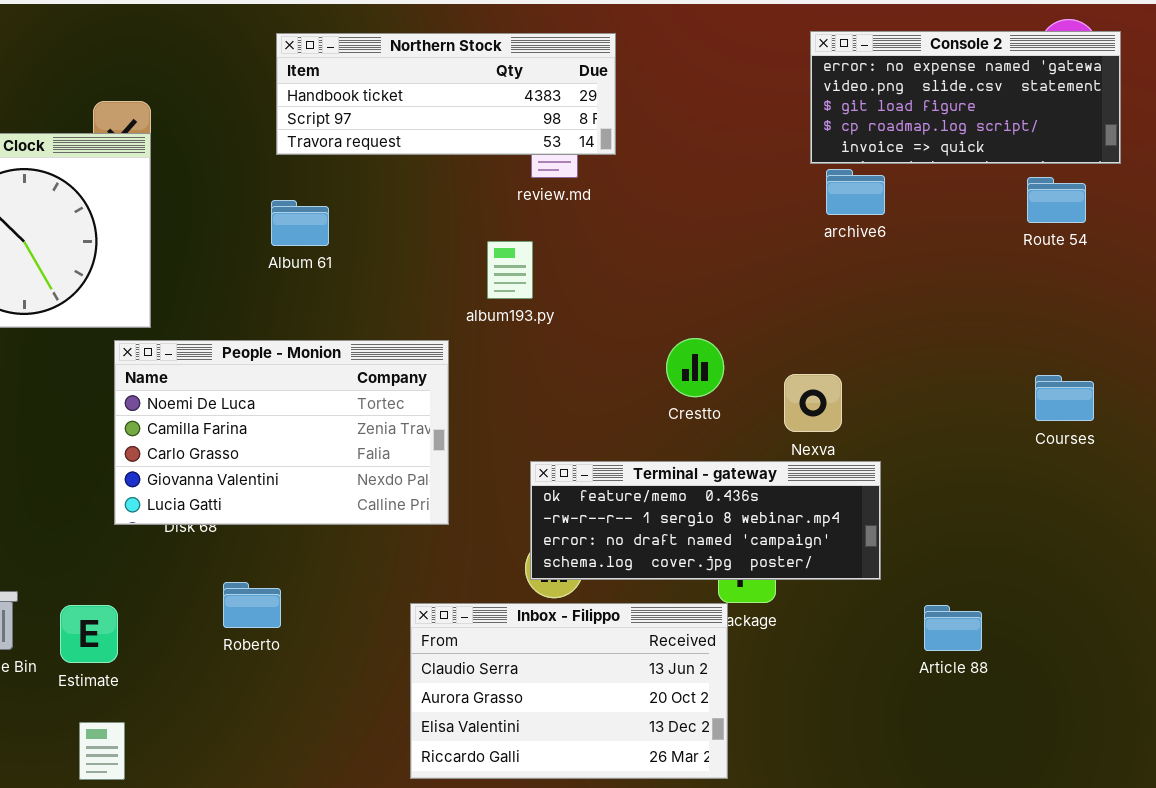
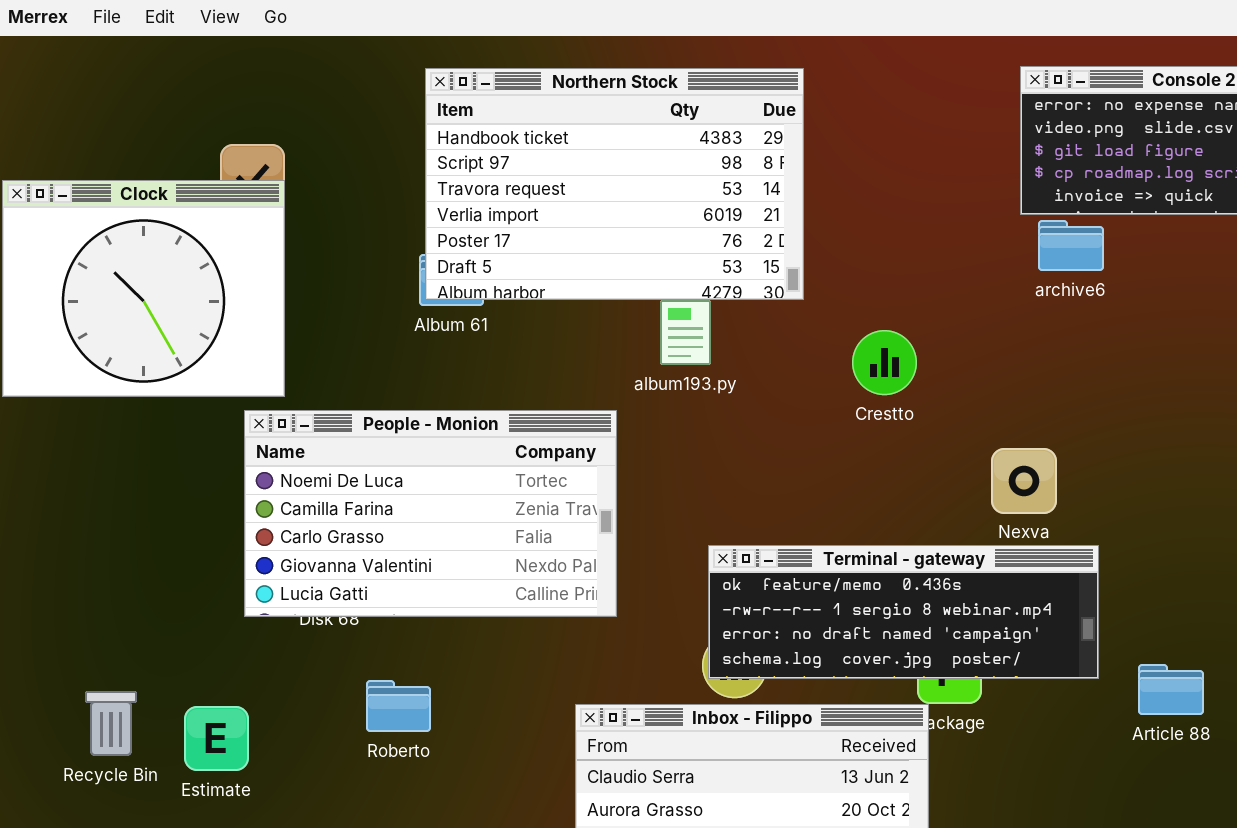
Northern Stock: [276,33,616,155] -> [425,68,804,300], resized
Crestto: [666,338,724,397] -> [852,330,917,395], moved
Article 88: [924,605,982,651] -> [1138,664,1204,715], moved

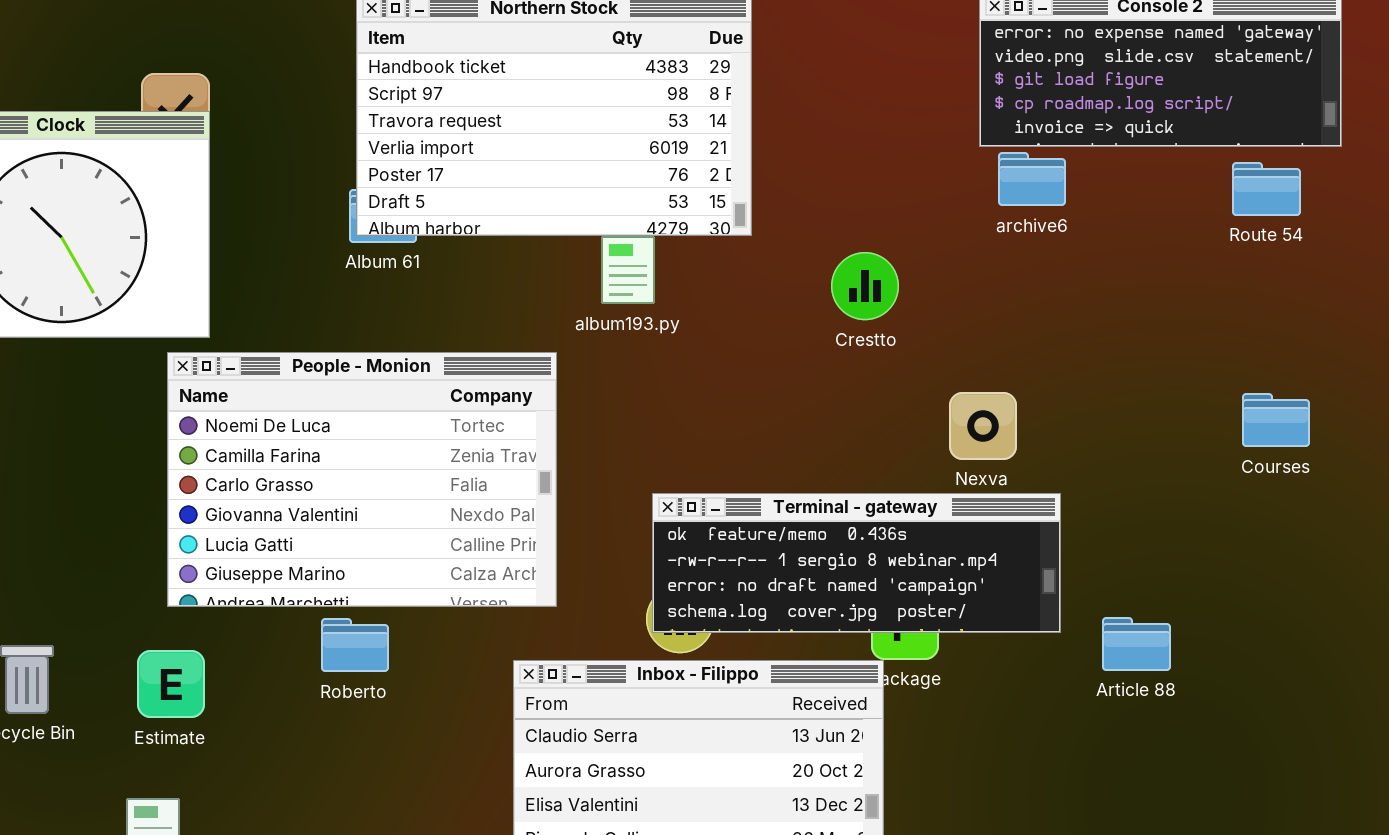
Crestto: [852,330,917,395] -> [831,252,899,320], moved
People - Monion: [244,410,617,617] -> [167,352,557,607], resized
Roberto: [366,680,431,732] -> [321,618,389,672], moved
Estimate: [184,706,249,771] -> [137,650,205,718], moved

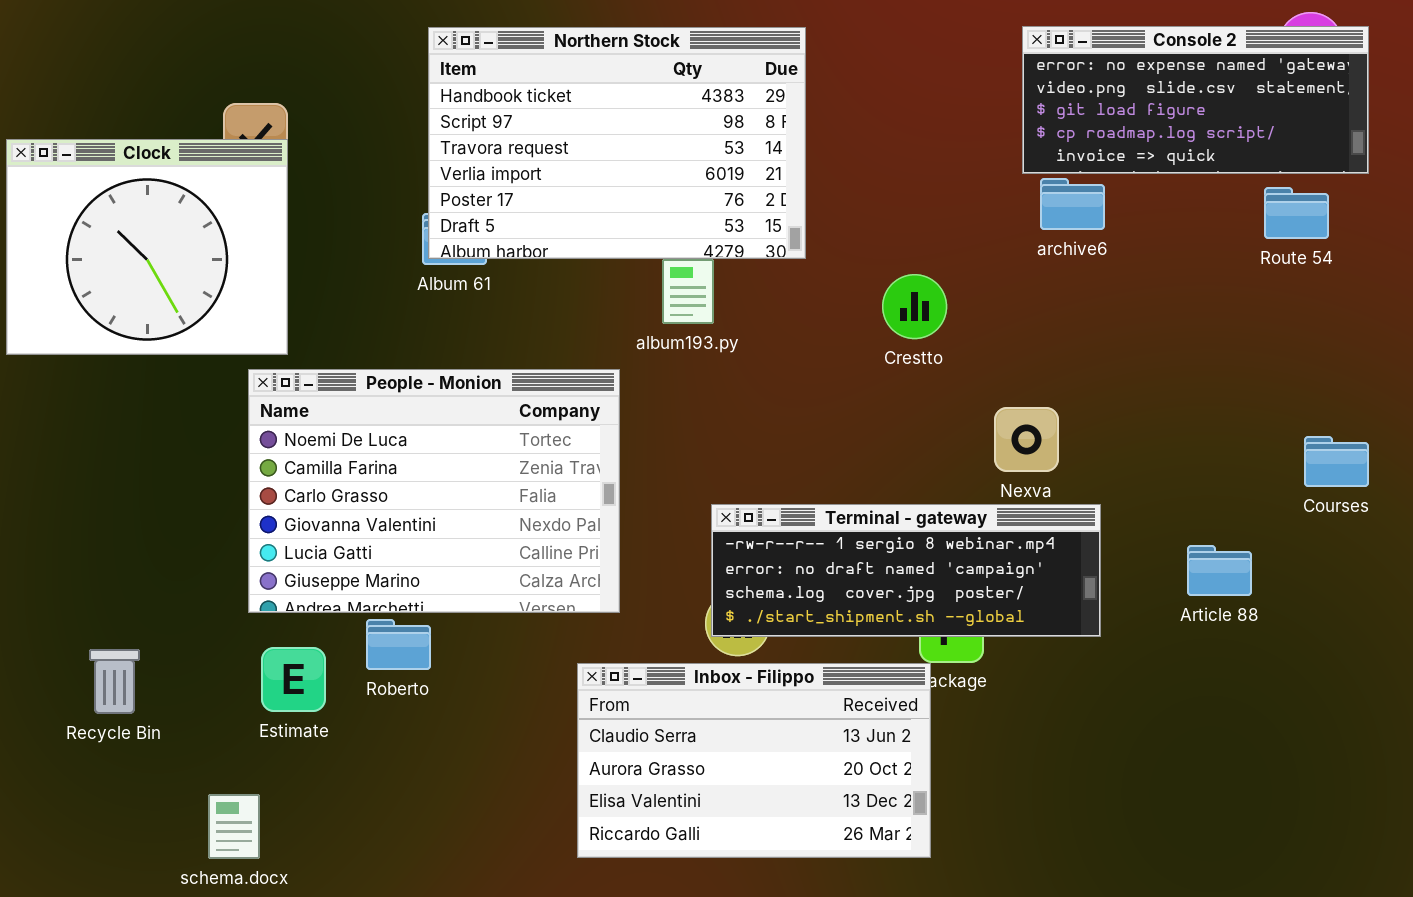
Courses: [1242,393,1310,447] -> [1304,436,1369,487], moved
Terminal - gateway: [652,493,1061,633] -> [711,504,1101,637], scrolled down 1 row
Article 88: [1102,617,1171,671] -> [1187,545,1252,596], moved
Roberto: [321,618,389,672] -> [366,619,431,670], moved
Estimate: [137,650,205,718] -> [261,647,326,712], moved

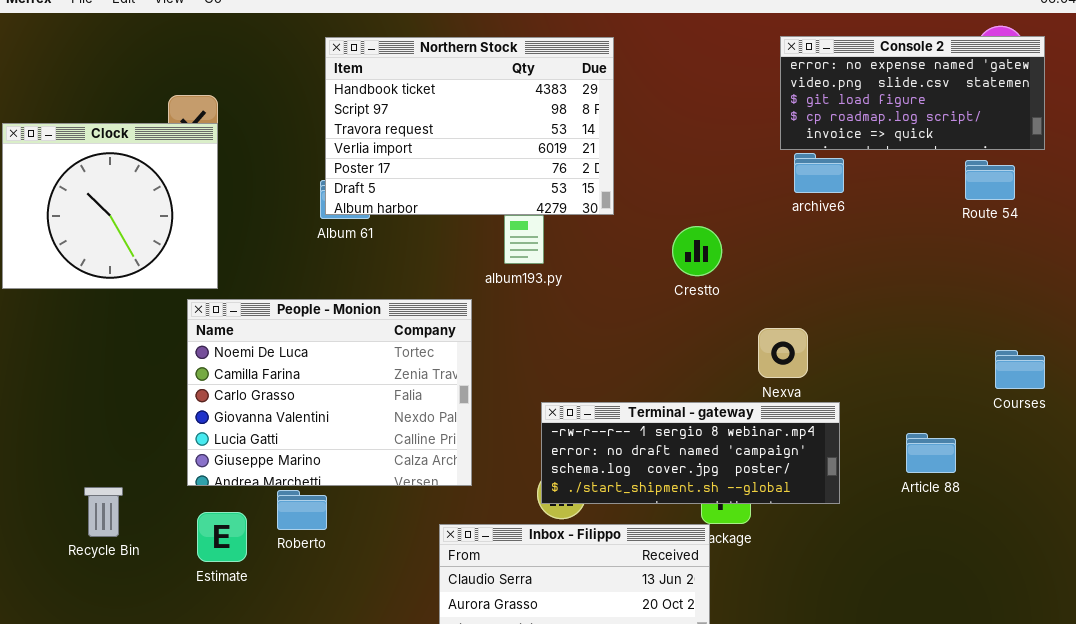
Recycle Bin: [89,649,140,714] -> [84,487,123,537], moved

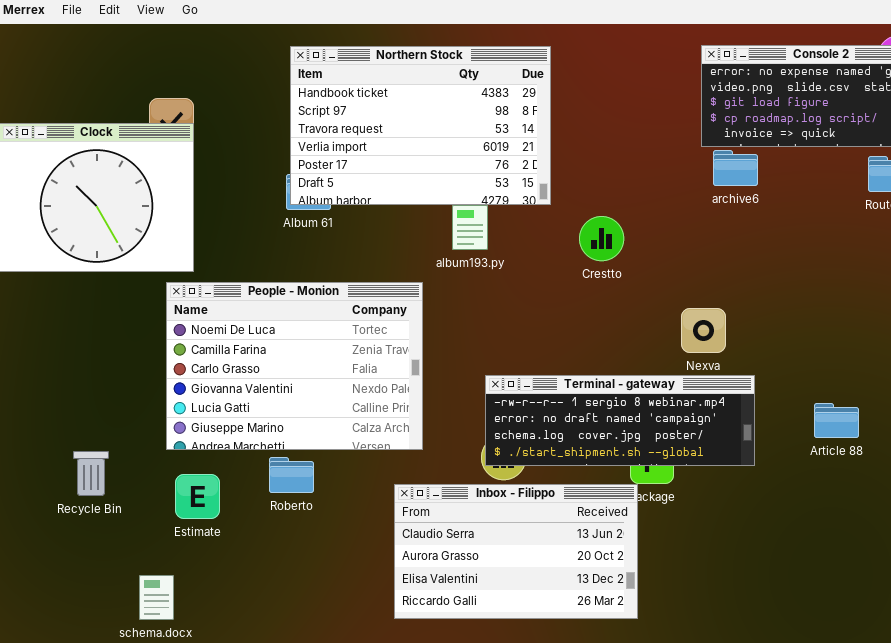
Crestto: [672,226,722,276] -> [579,216,624,261], moved
Roberto: [277,490,327,530] -> [269,457,314,493], moved

